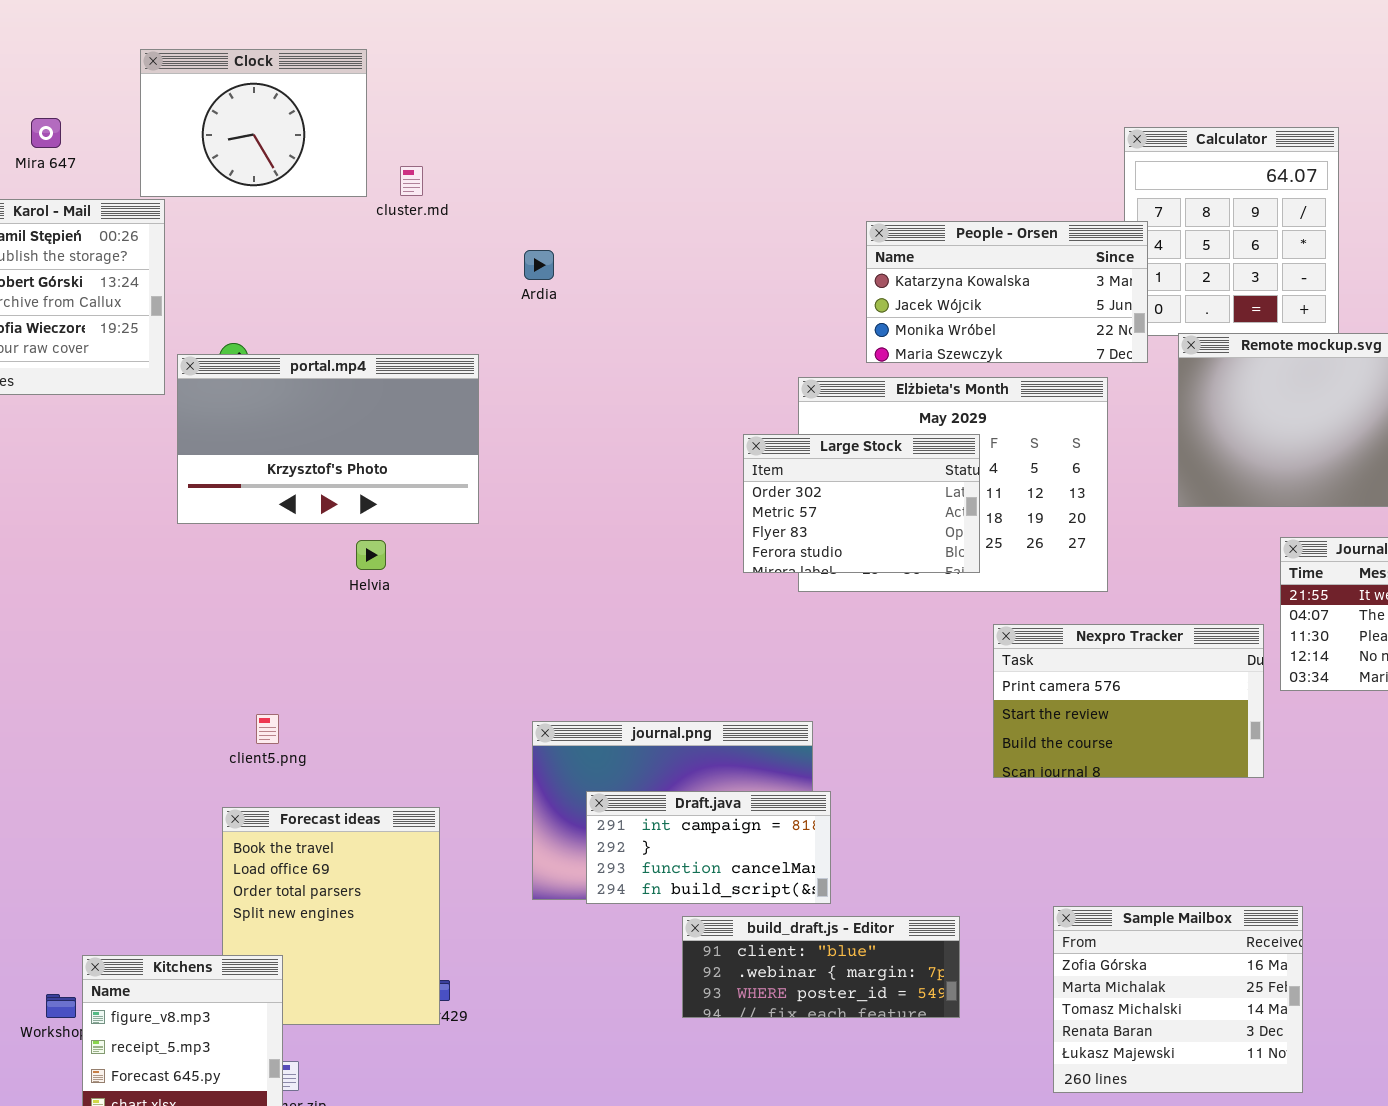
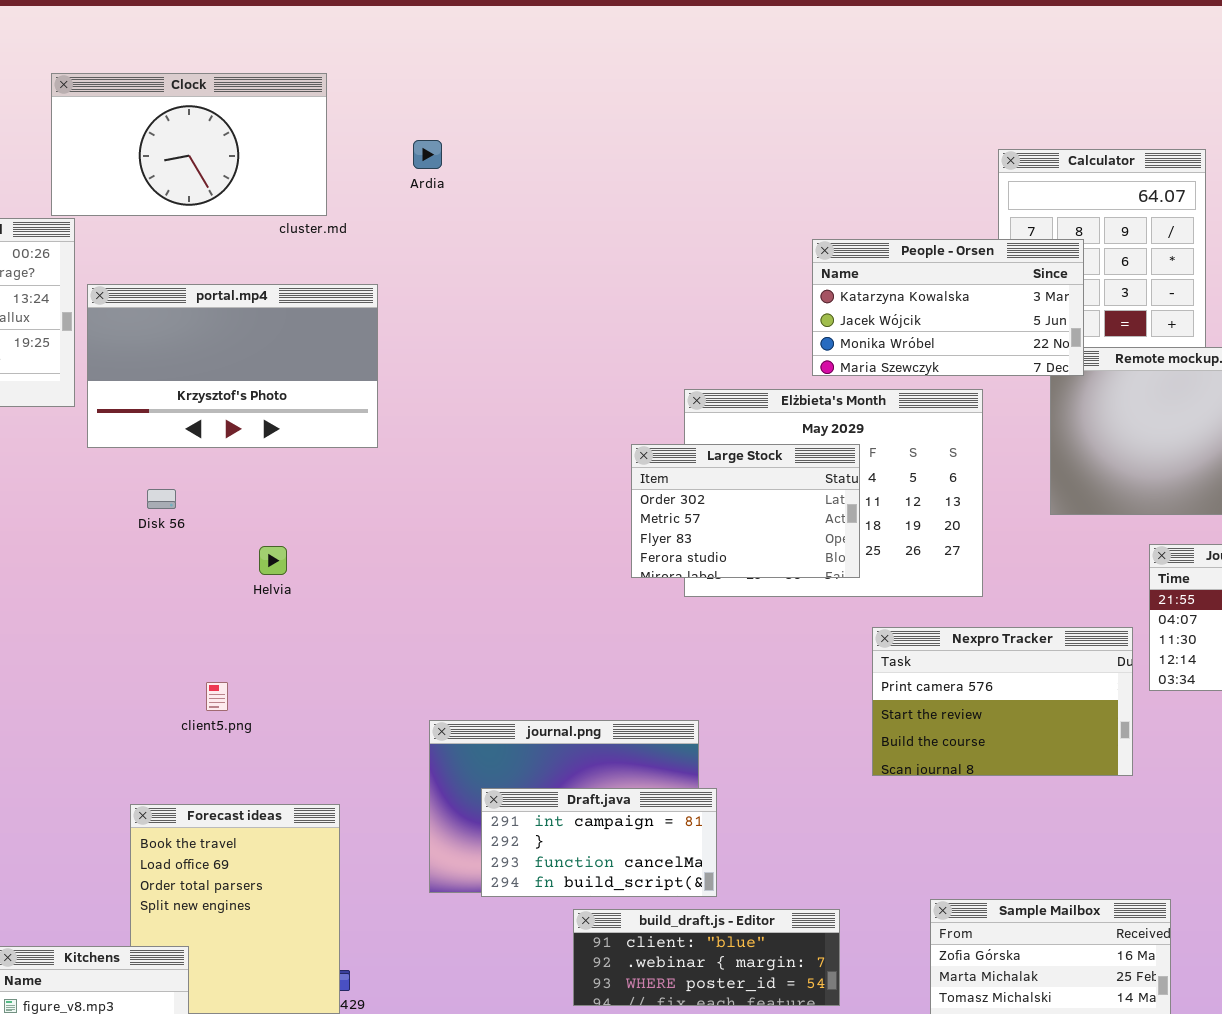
Clock: [140,49,367,197] -> [51,73,327,216], resized
People - Orsen: [866,221,1148,363] -> [812,239,1084,376], moved
Ardia: [524,250,554,280] -> [413,140,442,169], moved
portal.mp4: [177,354,479,524] -> [87,284,378,448], moved
client5.png: [256,714,279,744] -> [206,682,228,711], moved

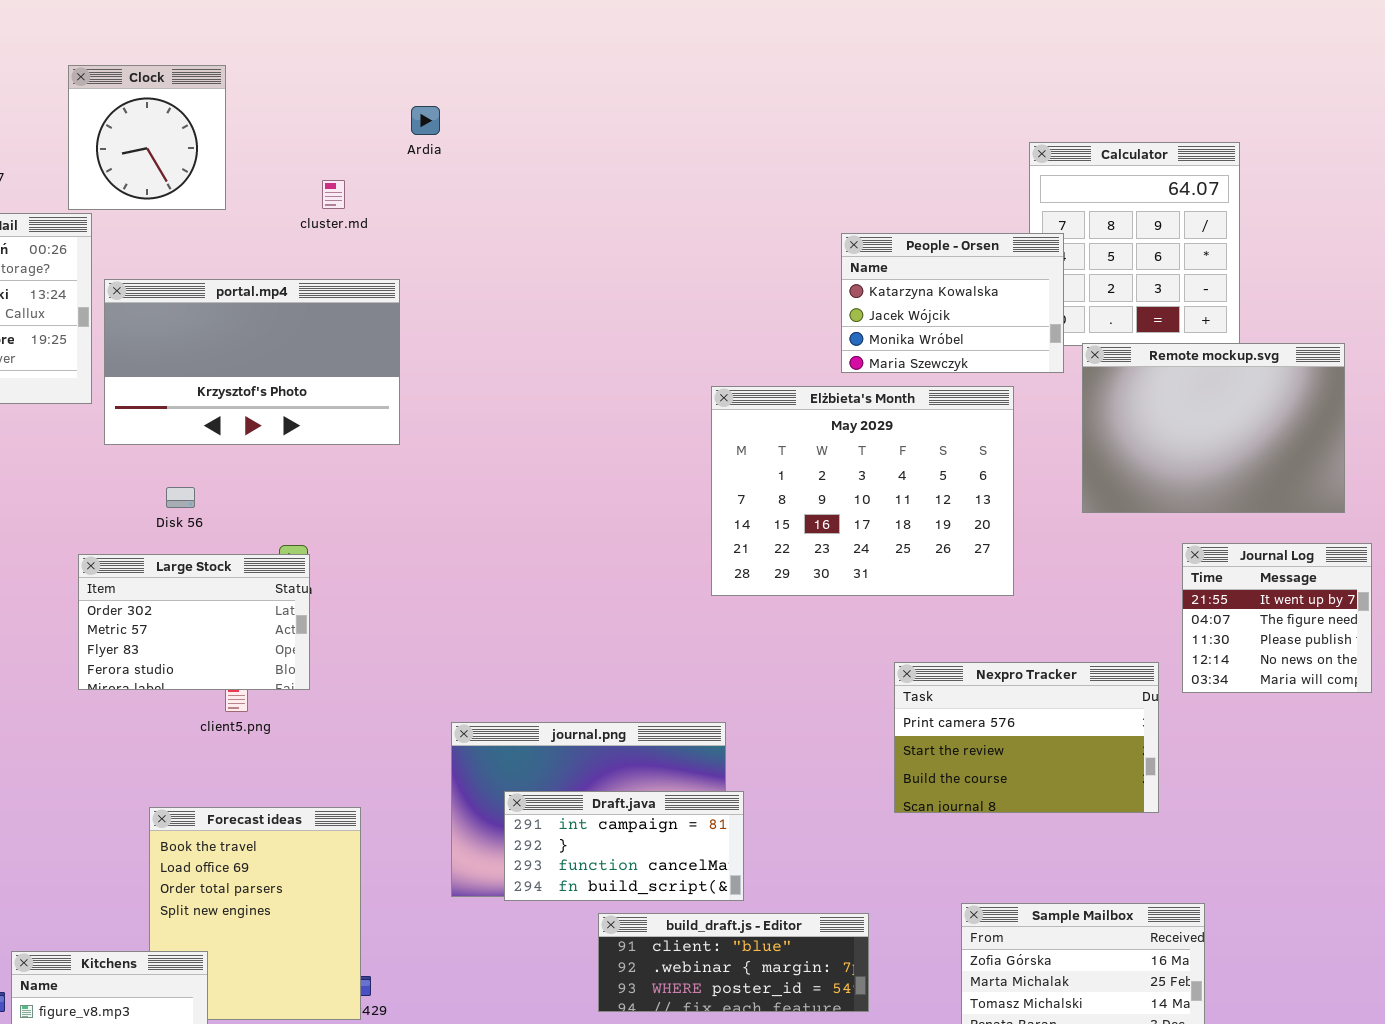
Clock: [51,73,327,216] -> [68,65,226,210], resized
Ardia: [413,140,442,169] -> [411,106,440,135], moved
People - Orsen: [812,239,1084,376] -> [841,233,1064,373], resized
Large Stock: [631,444,860,578] -> [78,554,310,690], moved
Nexpro Tracker: [872,627,1133,776] -> [894,662,1159,813], moved

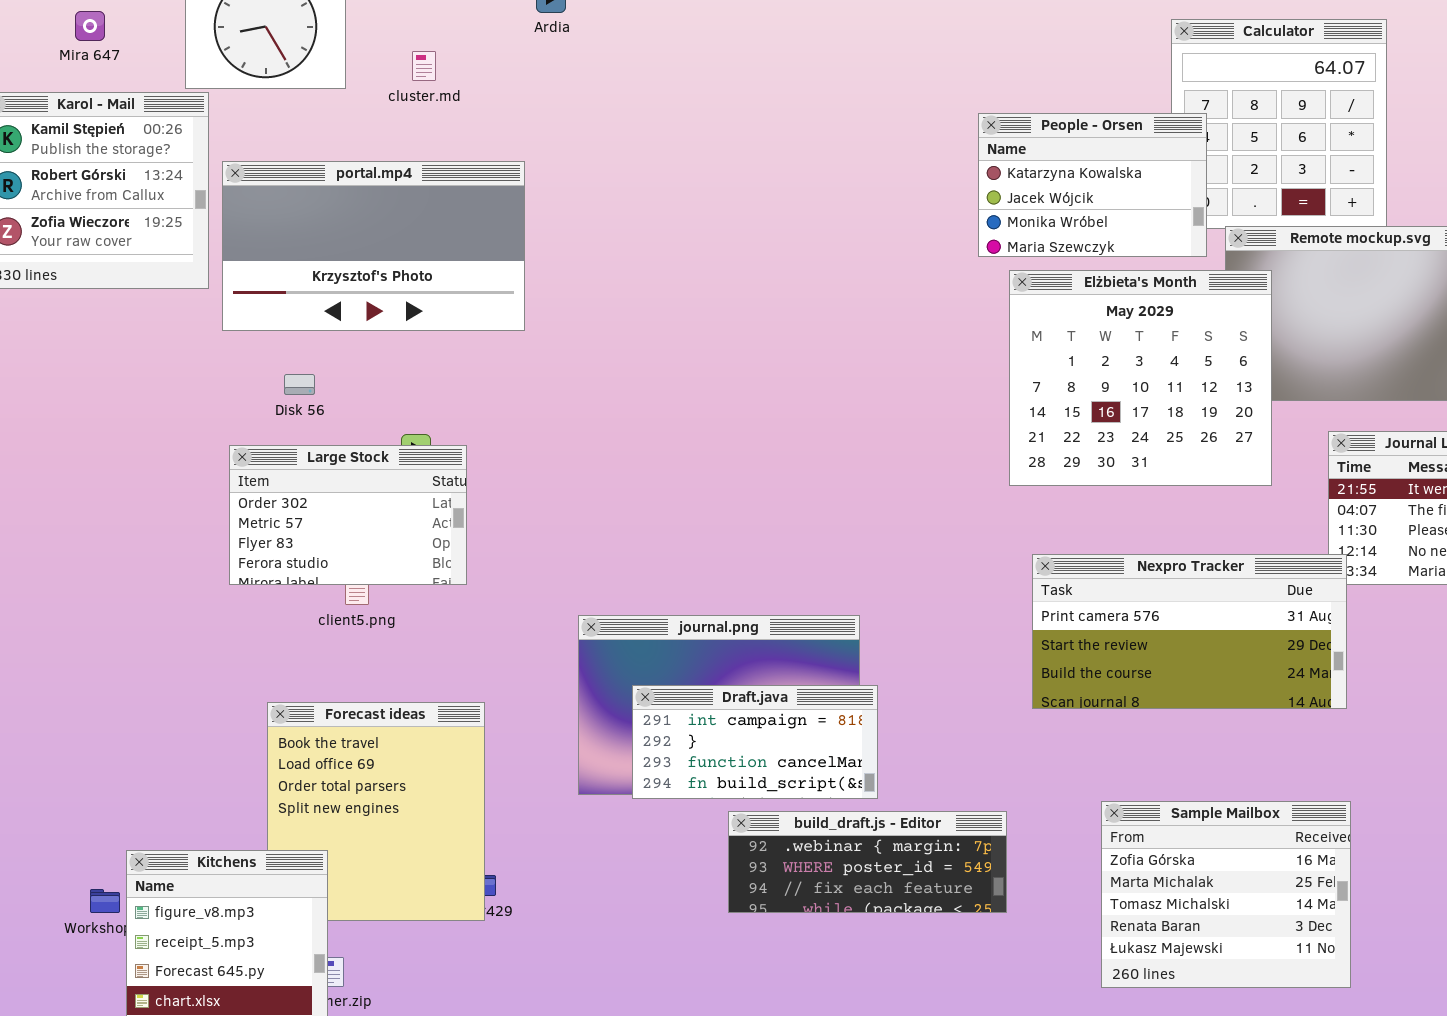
cluster.md: [322,180,345,209] -> [412,51,436,81], moved
Elżbieta's Month: [711,386,1014,596] -> [1009,270,1272,486], moved, resized
Large Stock: [78,554,310,690] -> [229,445,467,585], moved
Nexpro Tracker: [894,662,1159,813] -> [1032,554,1347,709], resized
build_draft.js - Editor: [598,913,869,1012] -> [728,811,1007,913], scrolled down 1 row

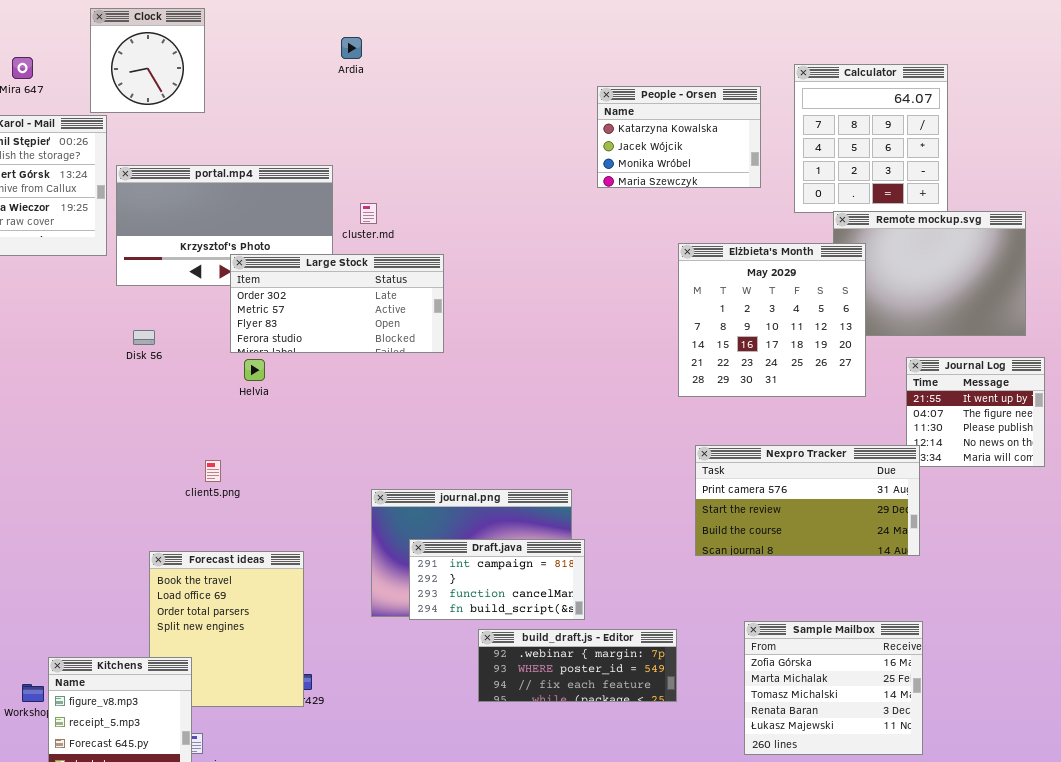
cluster.md: [412,51,436,81] -> [360,203,377,224], moved
People - Orsen: [978,113,1207,257] -> [597,86,761,188], moved
Disk 56: [284,374,315,395] -> [133,330,155,345], moved
Large Stock: [229,445,467,585] -> [230,254,444,353], moved, resized

